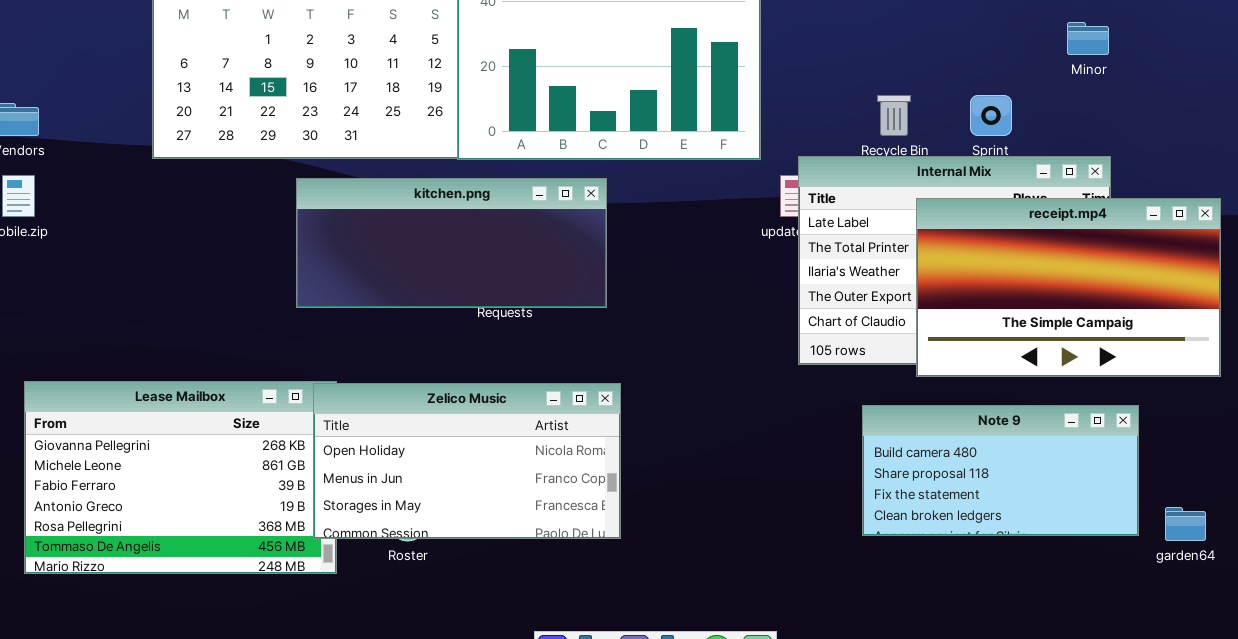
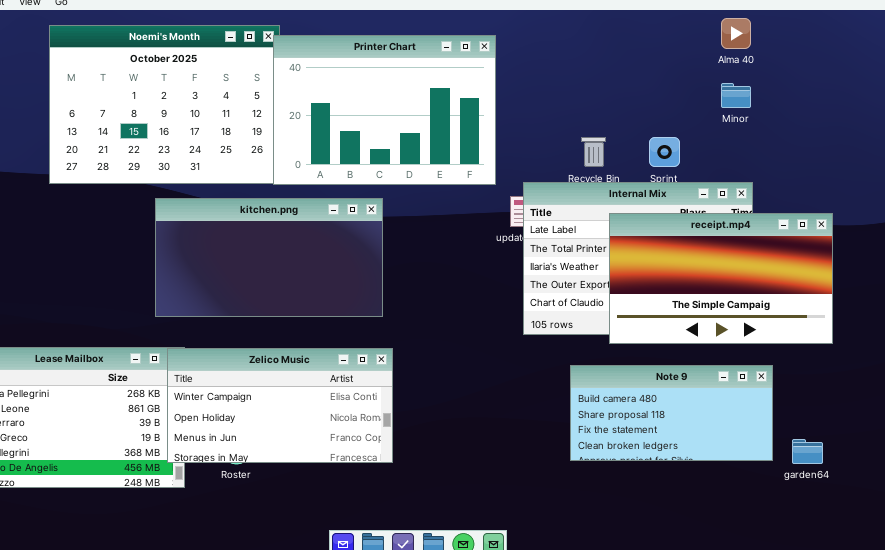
kitchen.png: [296,178,607,308] -> [155,198,383,317], resized
Zelico Music: [313,383,621,539] -> [167,348,393,463], scrolled up 1 row

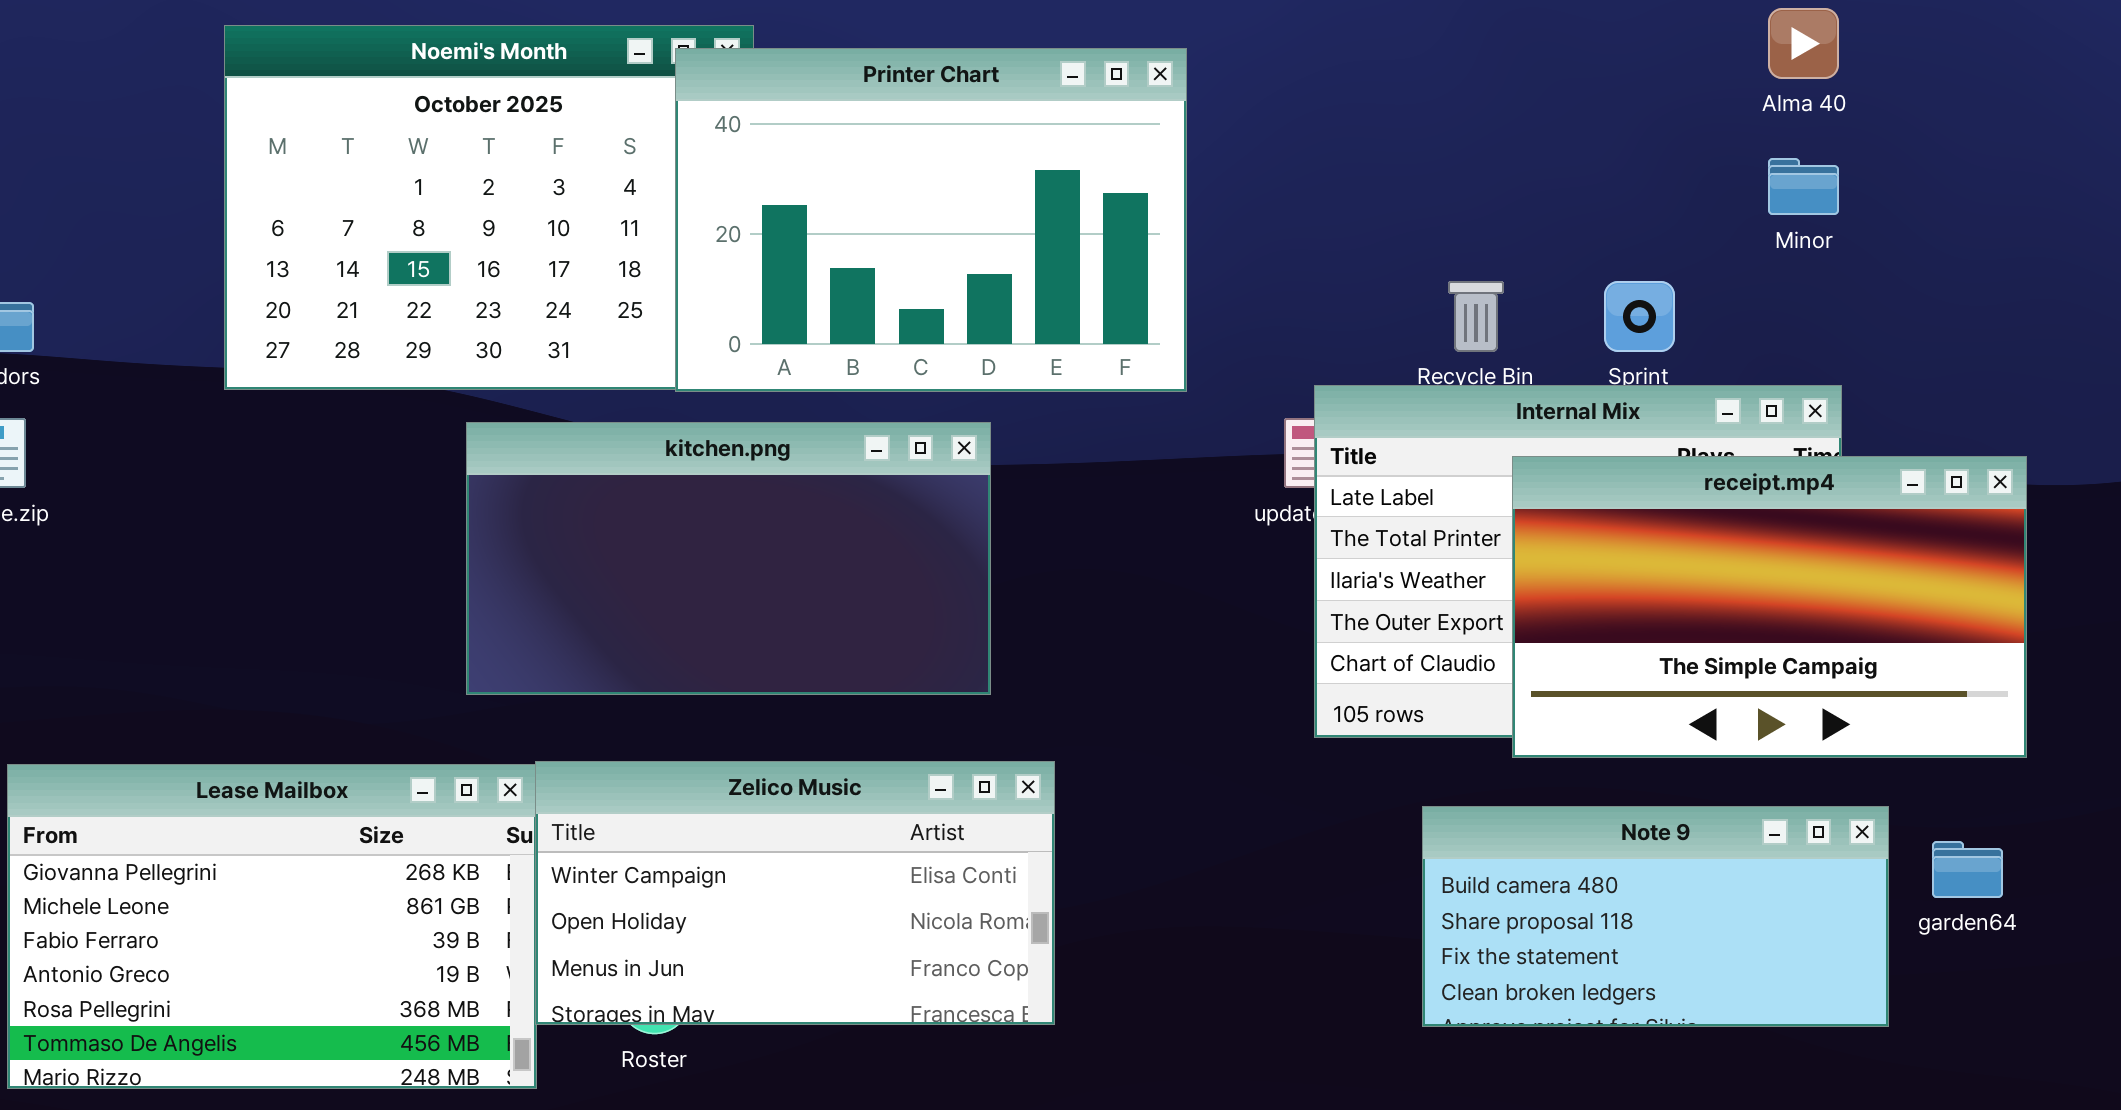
Printer Chart: [273,35,496,185] -> [675,48,1187,392], moved
Zelico Music: [167,348,393,463] -> [535,761,1055,1025], moved
garden64: [792,439,823,464] -> [1932,841,2003,898], moved

